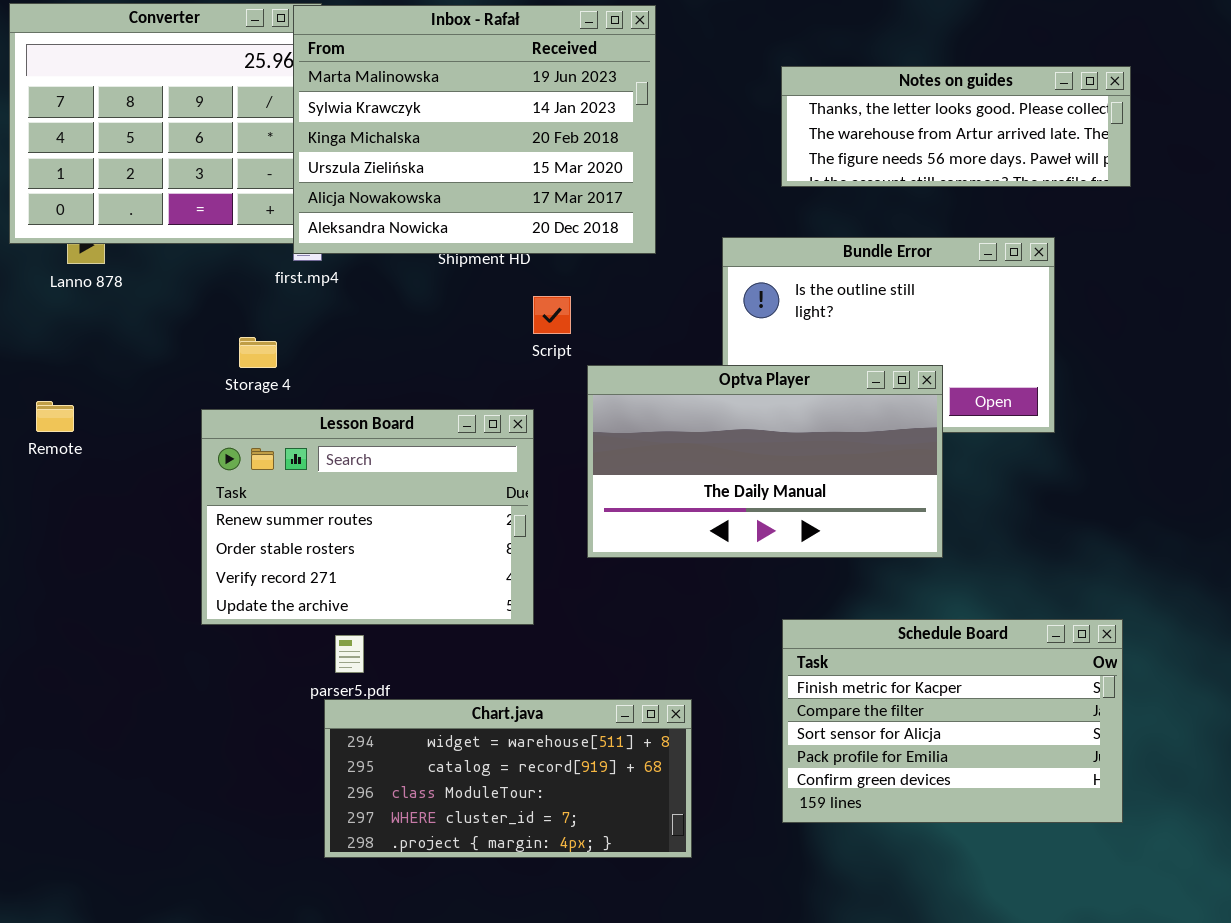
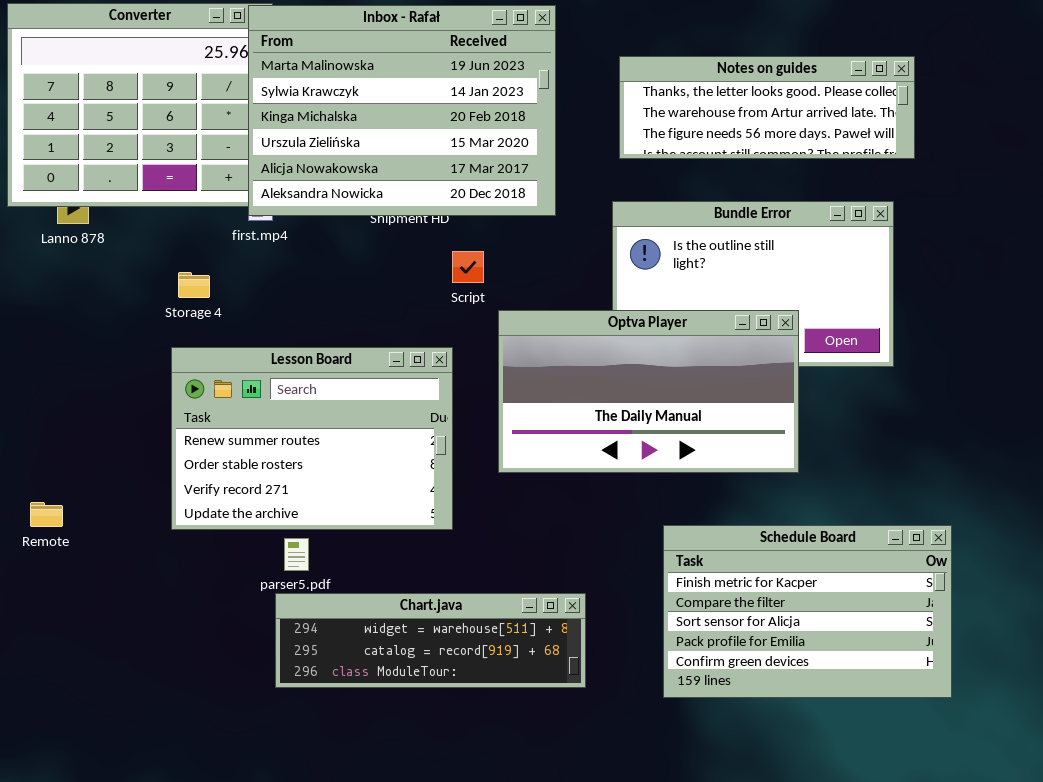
Notes on guides: [781,66,1131,187] -> [619,56,915,159], moved
Storage 4: [239,337,277,368] -> [178,272,210,298], moved
Remote: [36,401,74,432] -> [30,502,63,527], moved
Chart.java: [324,699,692,858] -> [275,593,586,688], resized

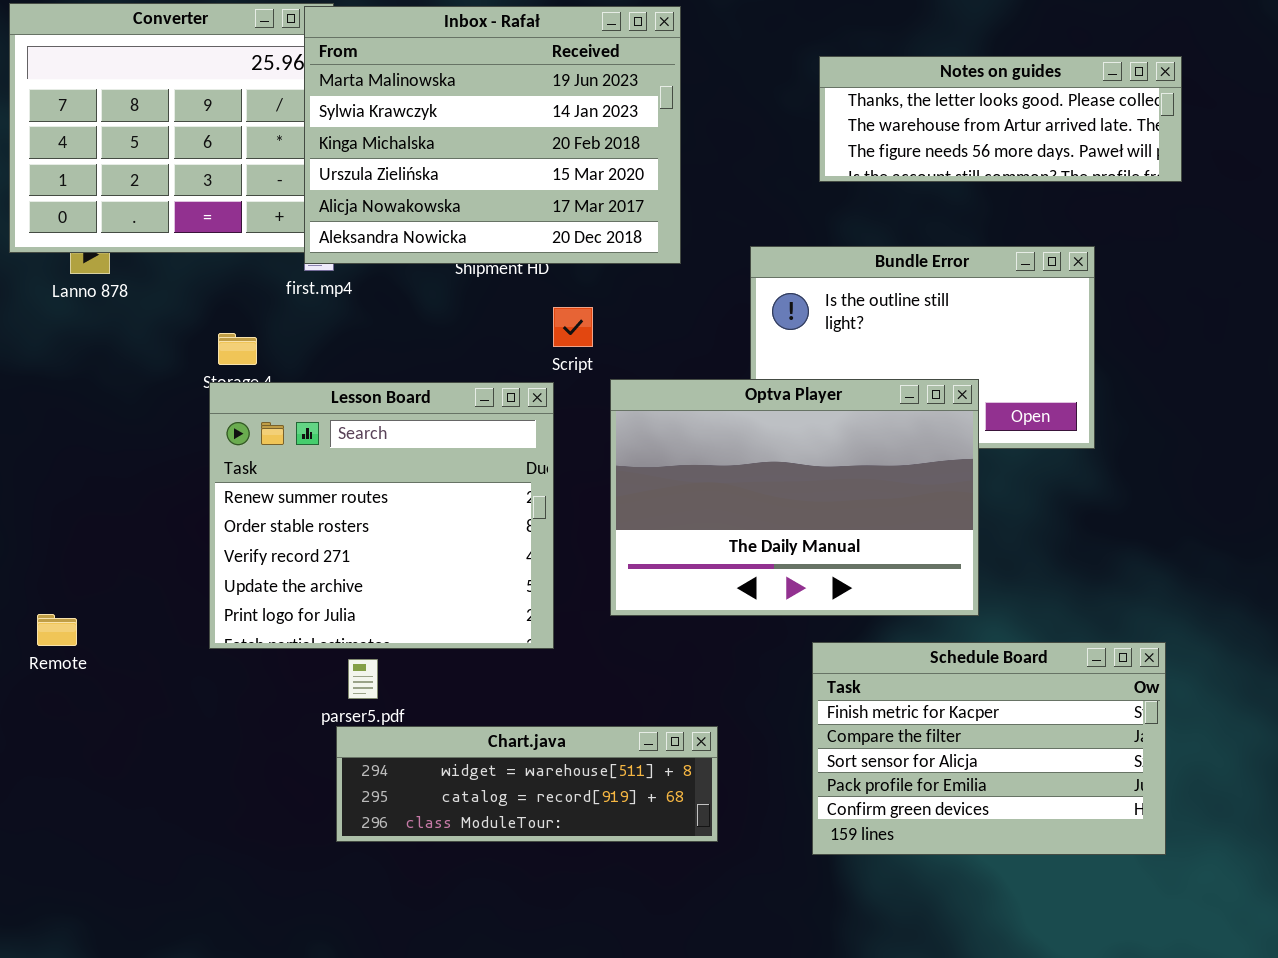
Notes on guides: [619,56,915,159] -> [819,56,1182,182], moved
Optva Player: [498,310,799,473] -> [610,379,979,616], resized
Lesson Board: [171,347,453,530] -> [209,382,554,649], resized

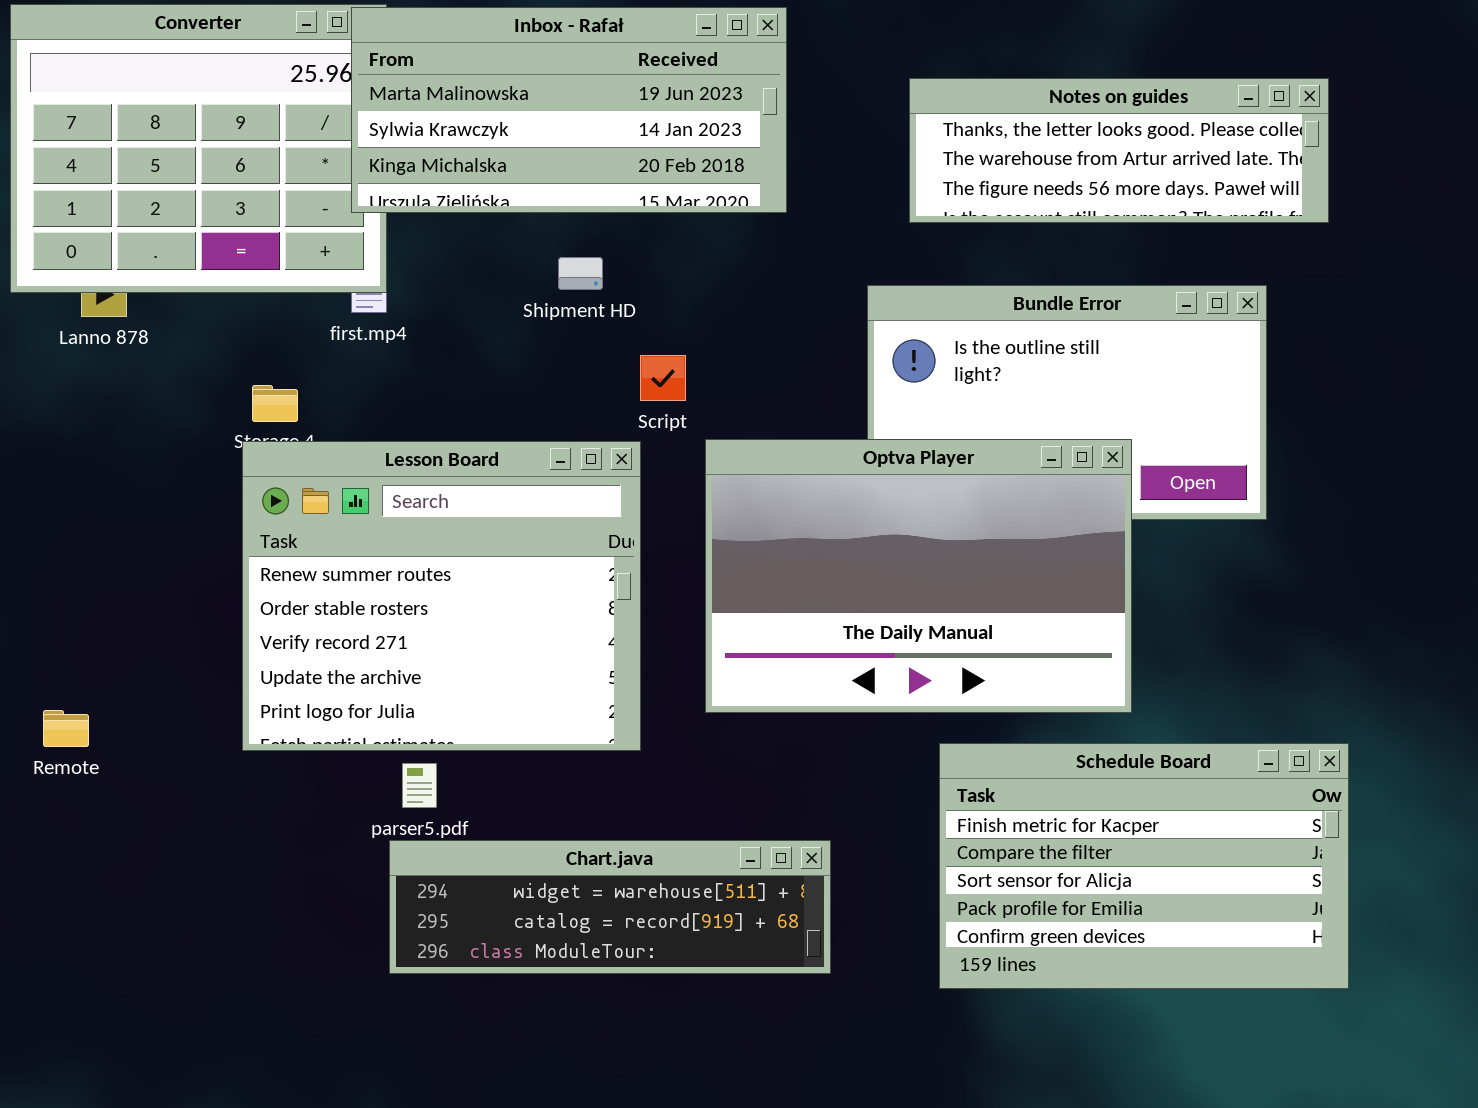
Inbox - Rafał: [304,6,681,264] -> [351,7,787,213], resized
Notes on guides: [819,56,1182,182] -> [909,78,1329,223], moved

